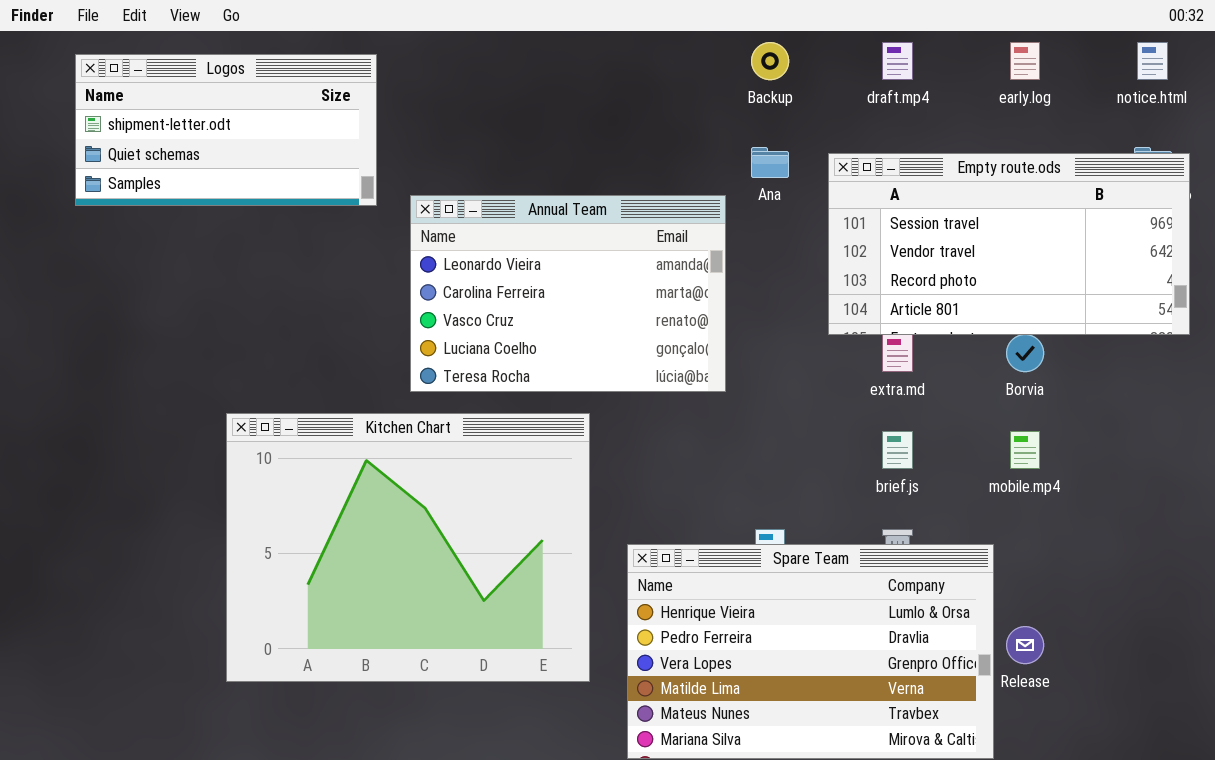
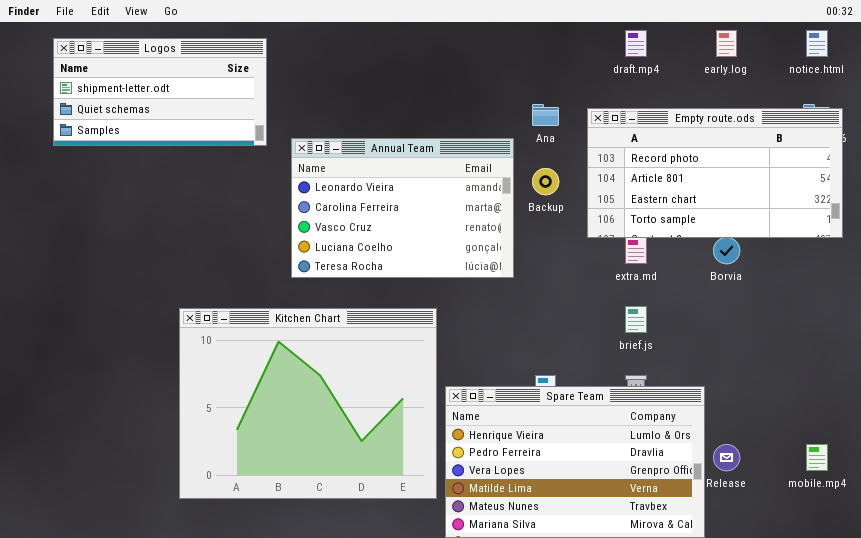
Backup: [751,42,789,80] -> [532,168,559,195], moved
Empty route.ods: [828,153,1190,335] -> [587,108,843,238], scrolled down 2 rows
Kitchen Chart: [226,413,590,682] -> [179,308,437,499], moved
mobile.mp4: [1010,431,1040,469] -> [806,444,828,471], moved

